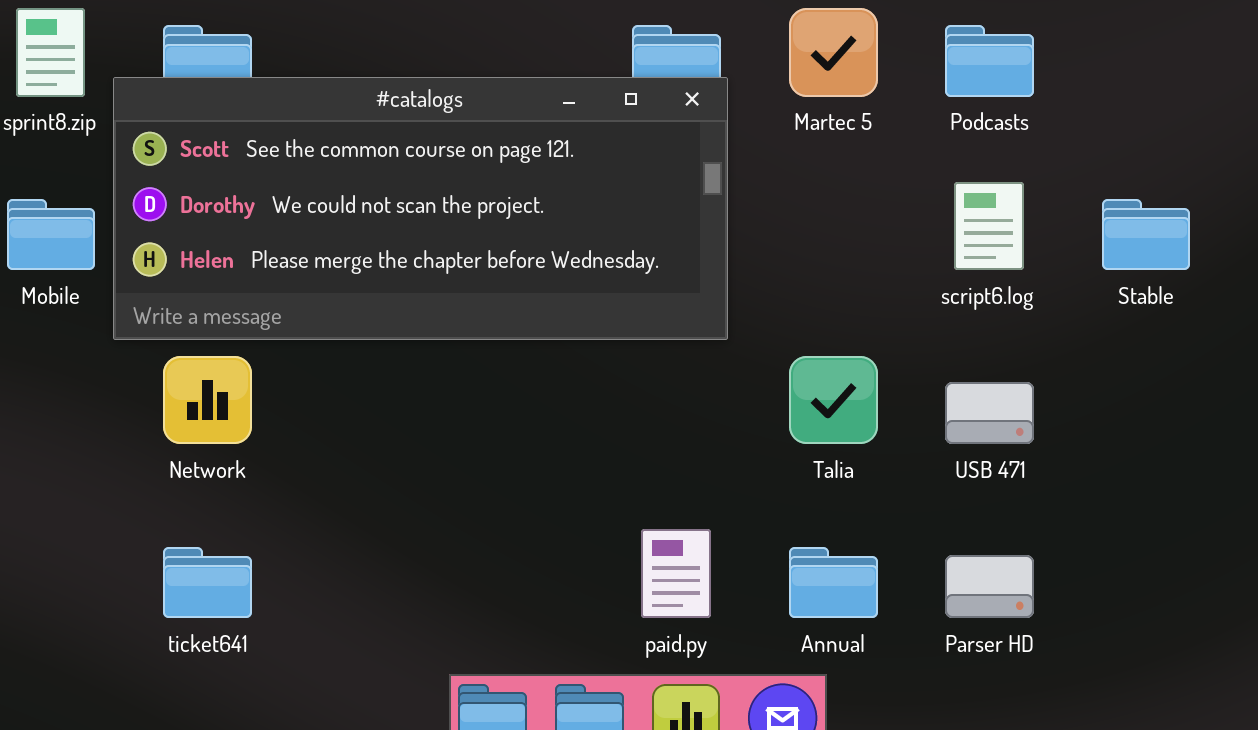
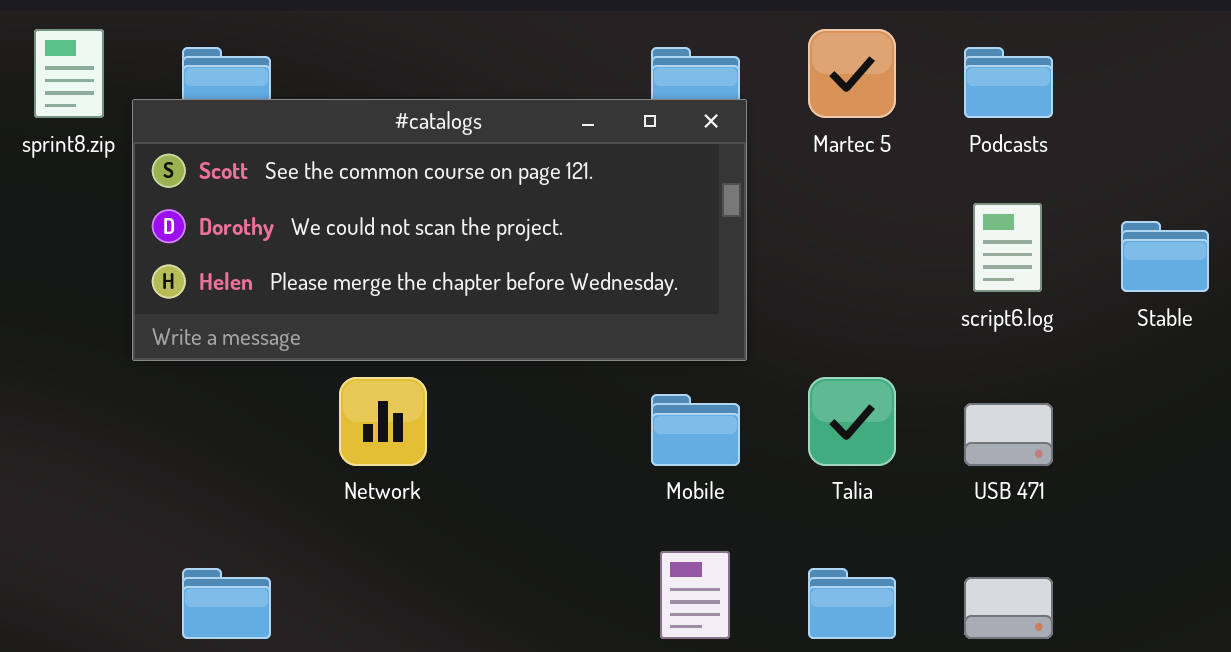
Mobile: [7,199,95,270] -> [651,394,740,466], moved
Network: [163,356,252,444] -> [339,377,427,466], moved

